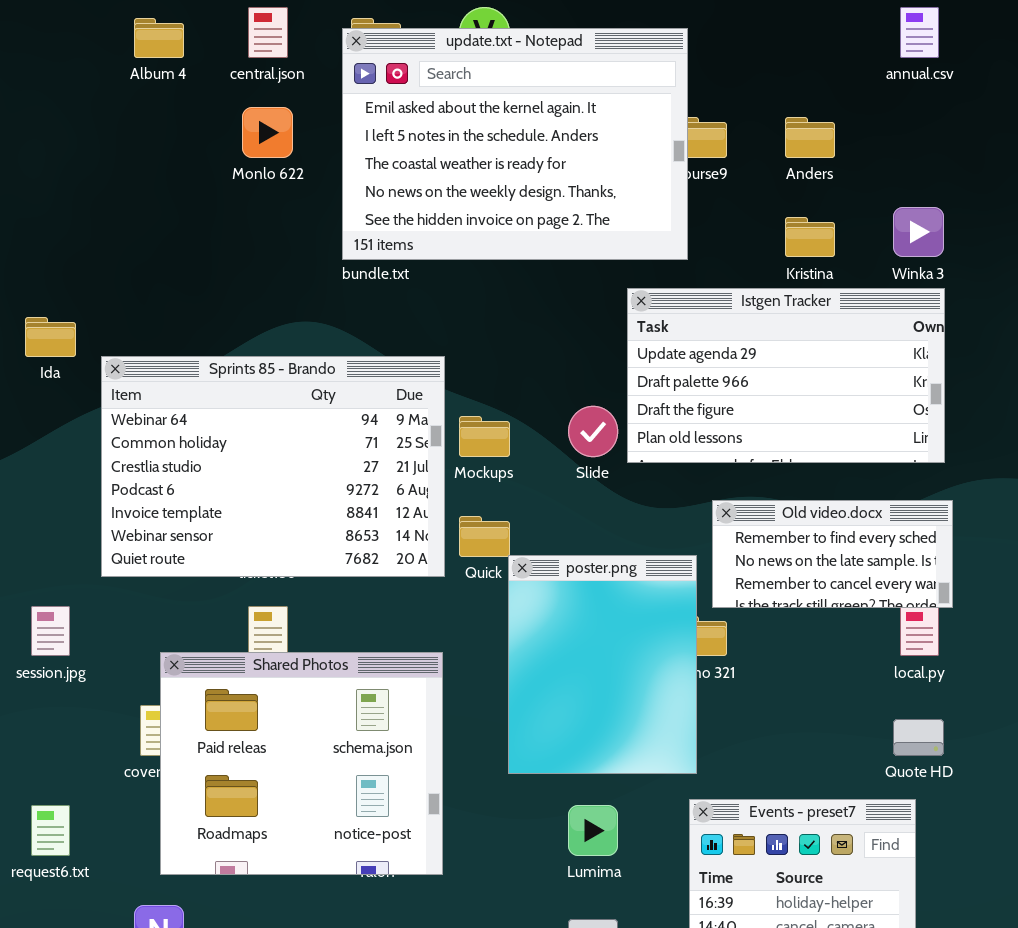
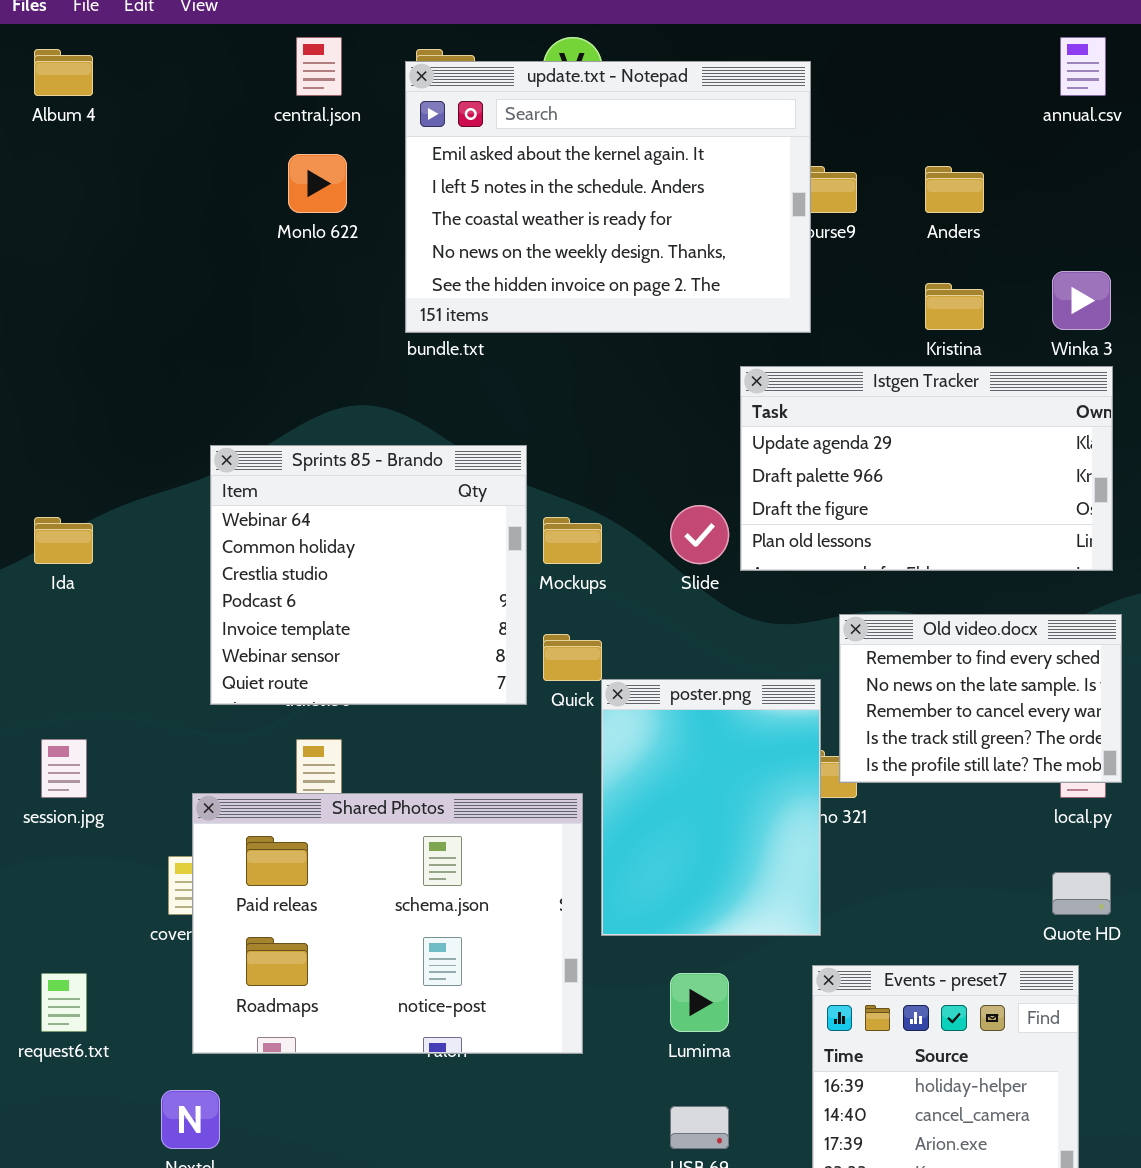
Album 4: [134,18,184,58] -> [34,49,93,96], moved
Ida: [25,317,76,357] -> [34,517,93,564], moved
Sprints 85 - Brando: [101,356,445,577] -> [210,445,527,705], resized
Old video.docx: [712,500,953,608] -> [839,614,1122,783], resized
Shared Photos: [160,652,443,875] -> [192,793,583,1054], resized

